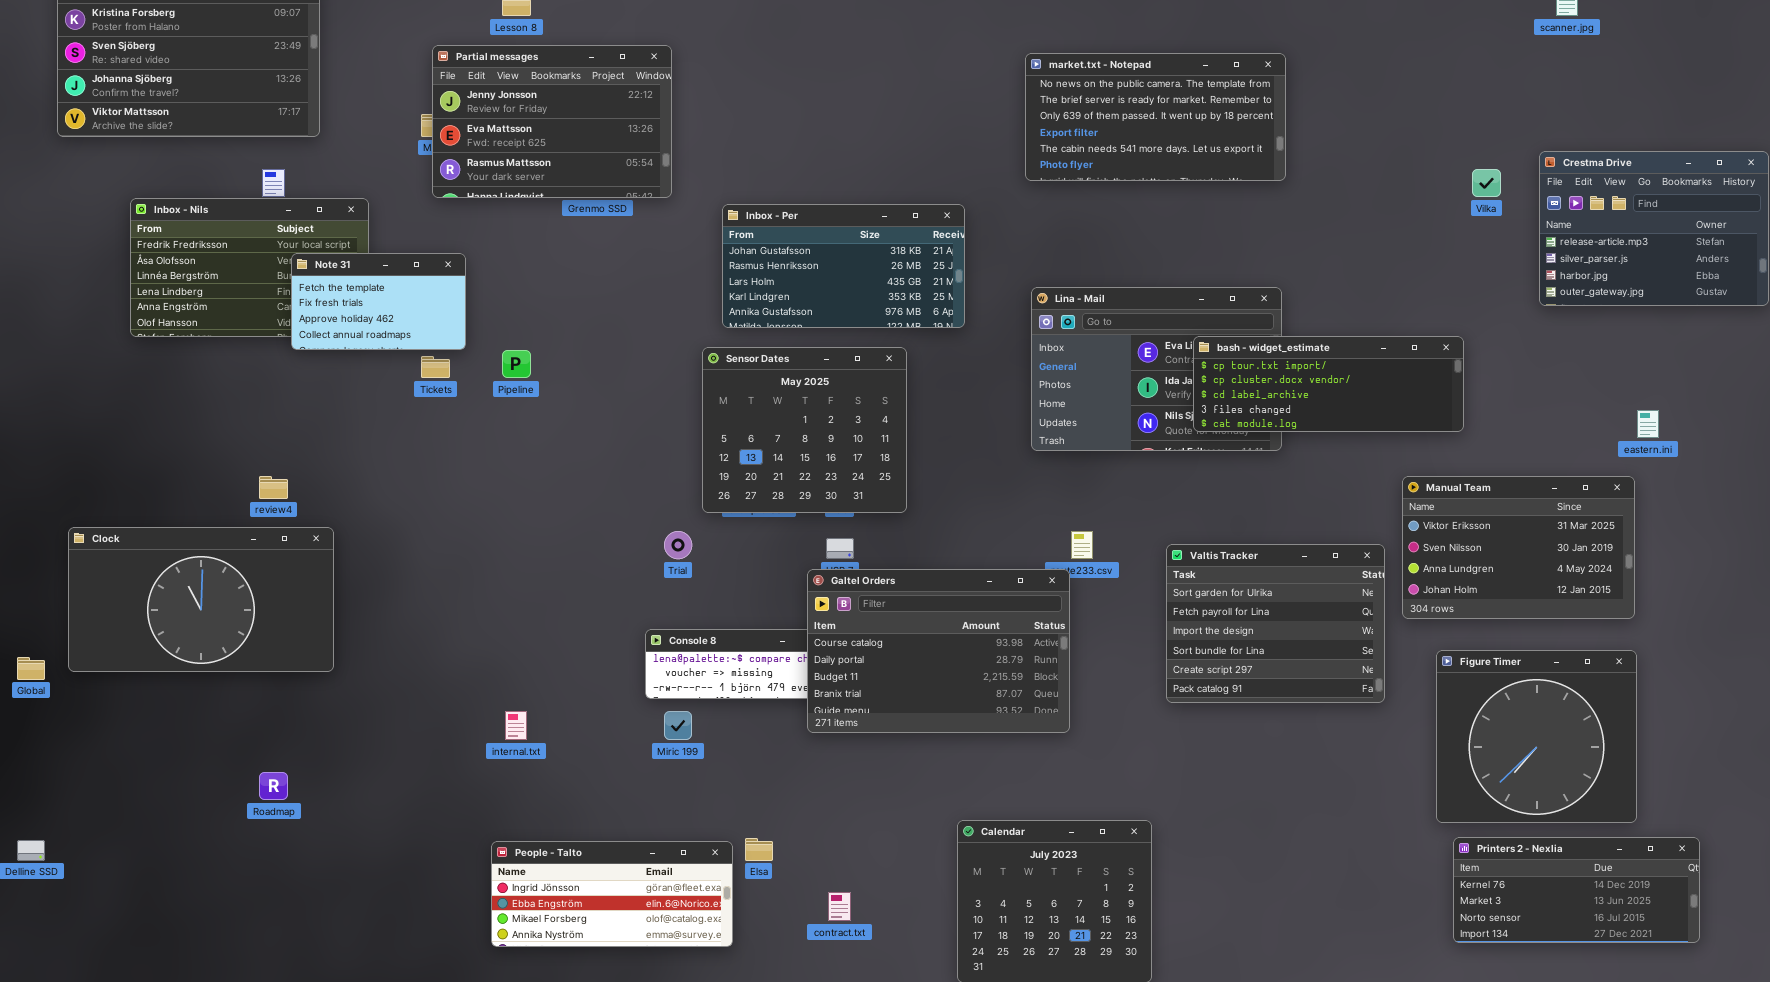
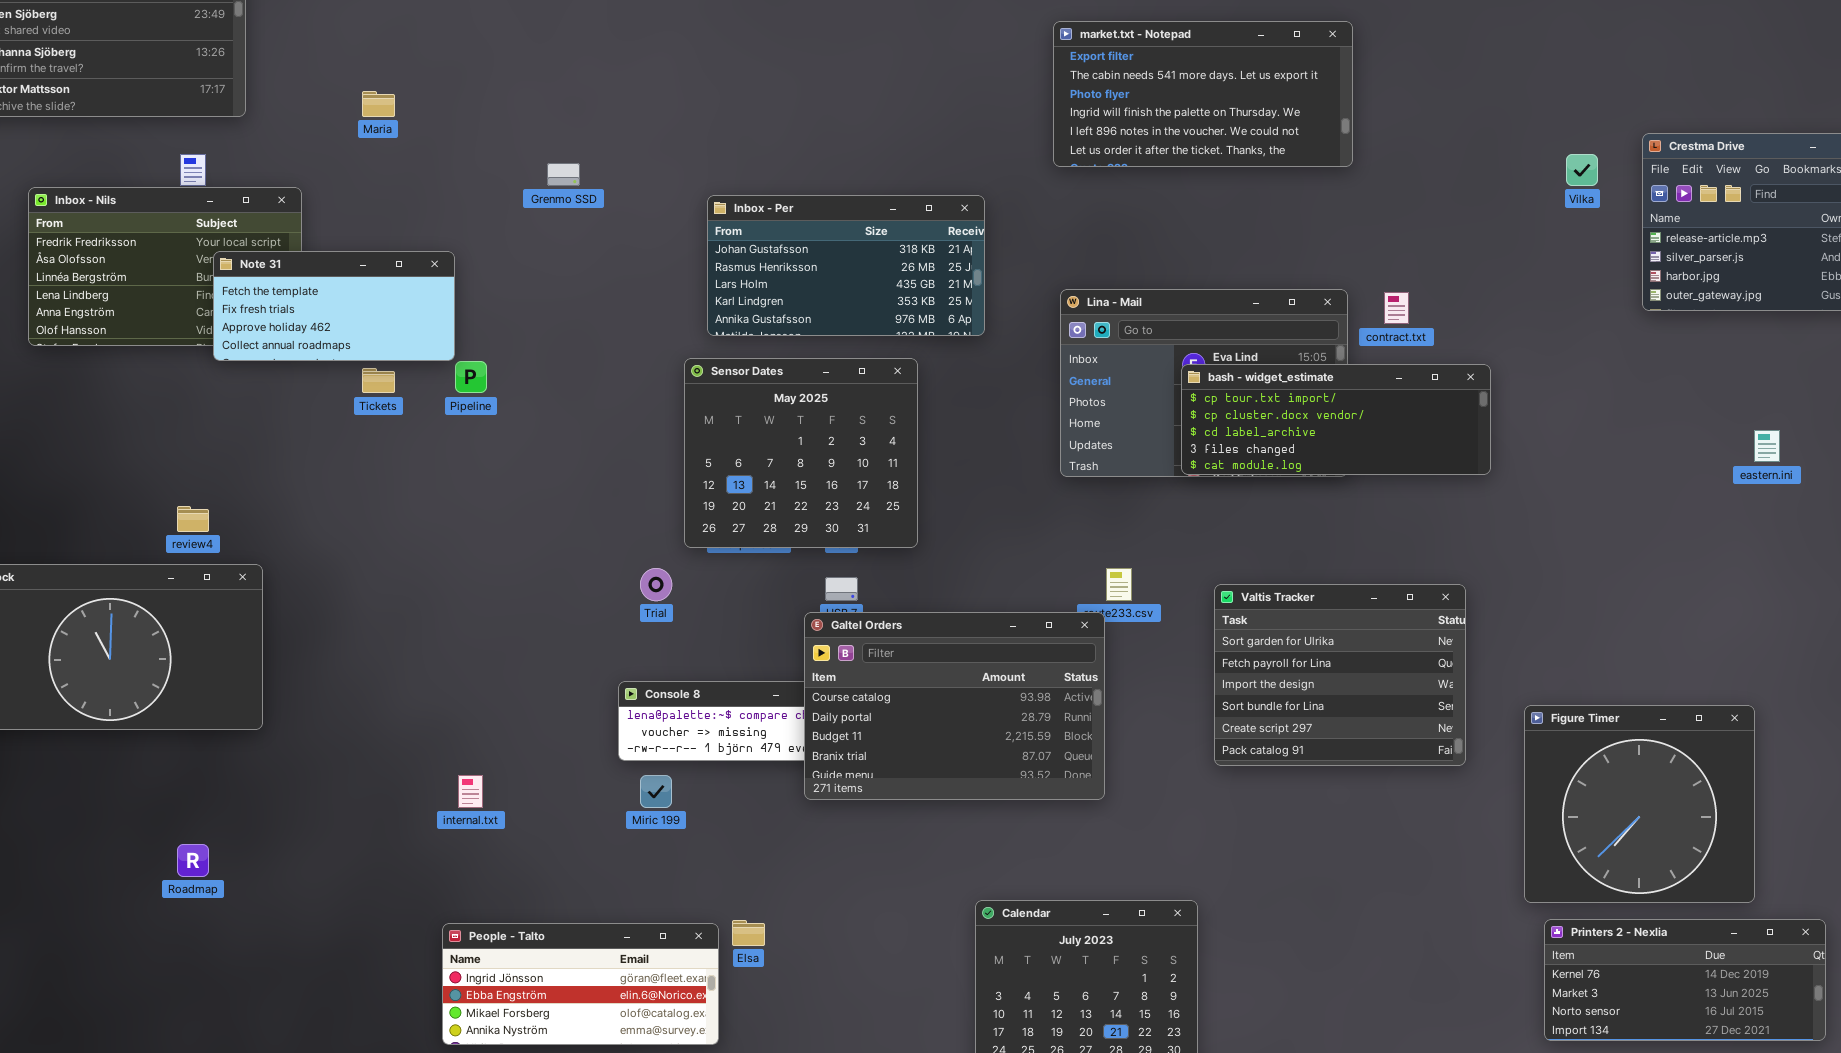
Partial messages: [432,45,672,198] -> none, closed
market.txt - Notepad: [1025,53,1286,181] -> [1053,21,1353,167], scrolled down 3 rows
Note 31: [291,253,466,350] -> [213,251,455,361], resized
bash - widget_estimate: [1193,336,1464,432] -> [1181,364,1491,475], moved
Manual Team: [1402,476,1635,619] -> none, closed
contract.txt: [828,892,851,921] -> [1384,292,1409,324], moved

